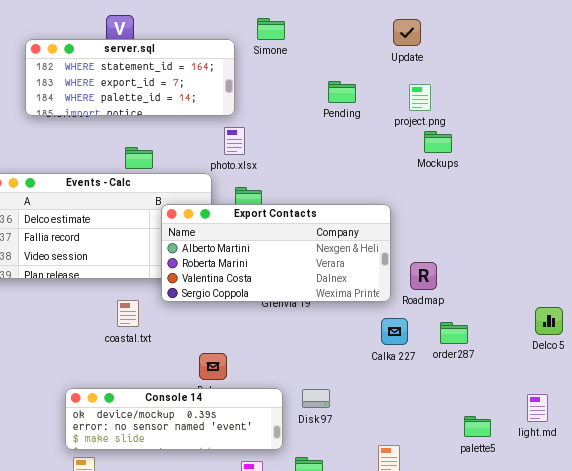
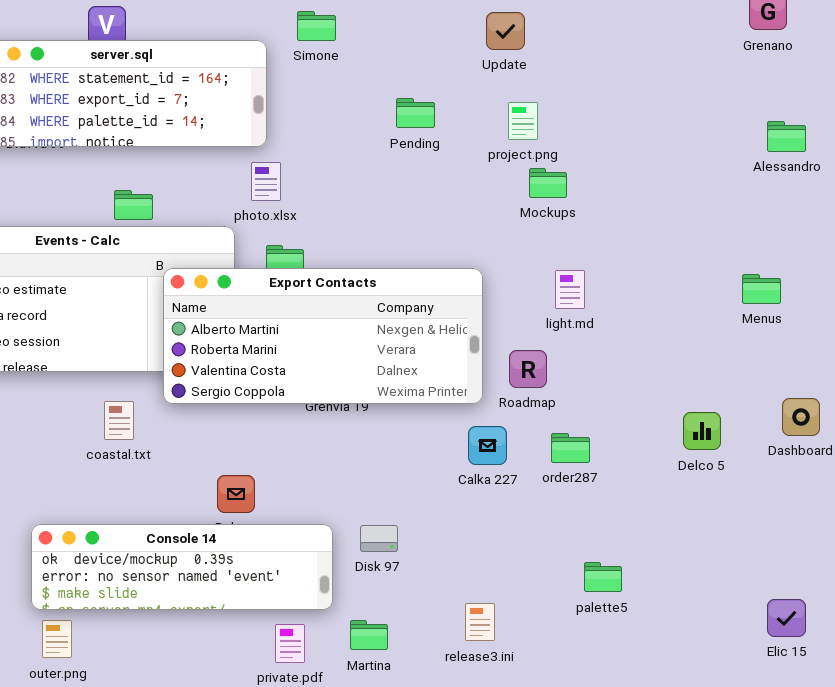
light.md: [527,394,548,422] -> [555,270,585,309], moved

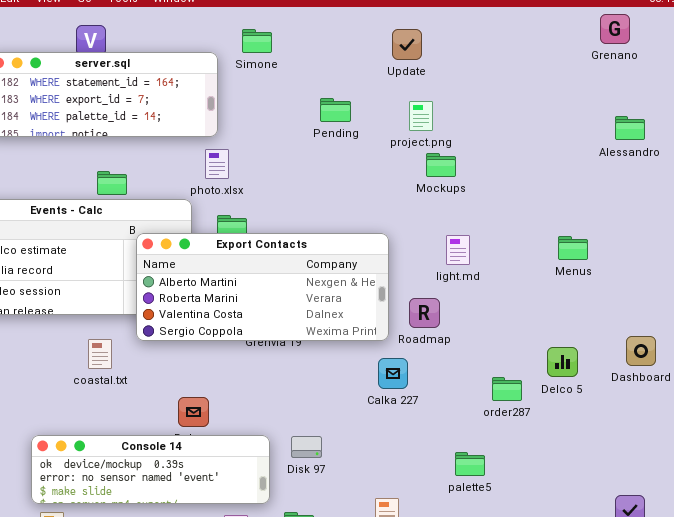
Menus: [742,274,781,304] -> [558,236,588,260], moved
order287: [551,433,590,463] -> [492,377,522,401], moved
palette5: [584,562,622,592] -> [455,452,485,476], moved

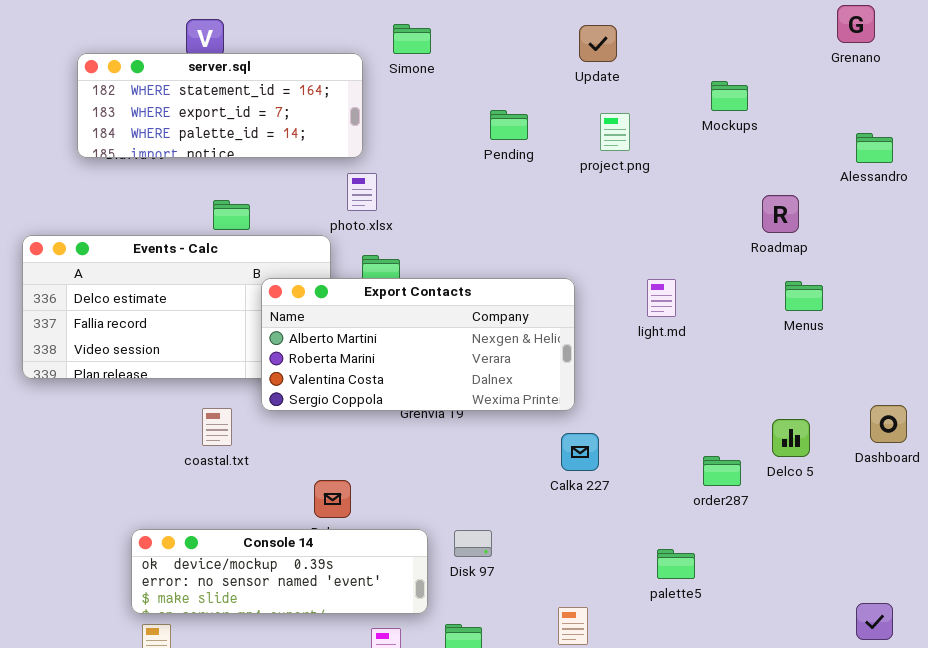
Mockups: [426,153,456,177] -> [711,81,748,111], moved
Roadmap: [409,298,440,328] -> [762,195,799,233], moved

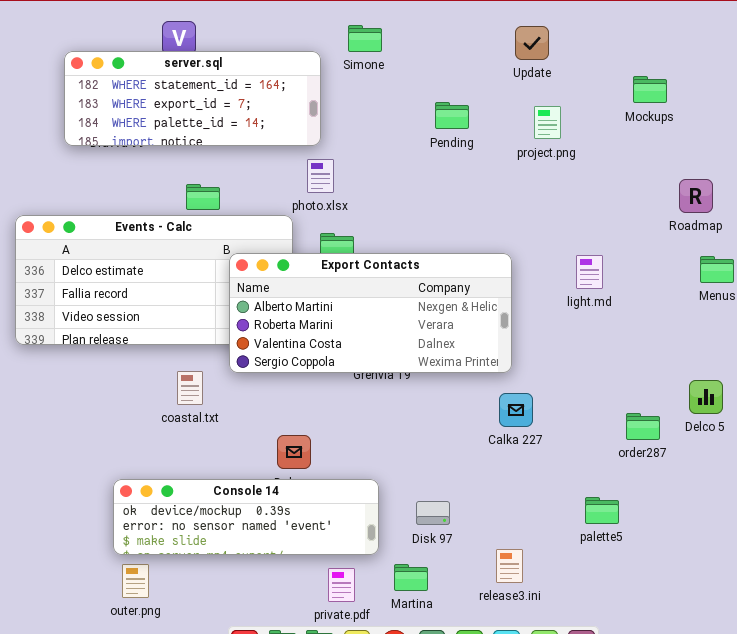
Disk 97: [454,530,492,557] -> [416,501,450,525], moved

